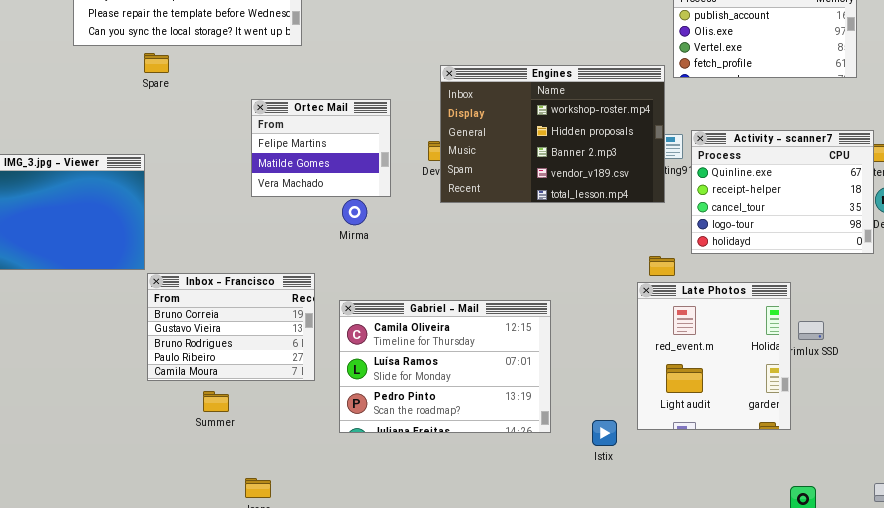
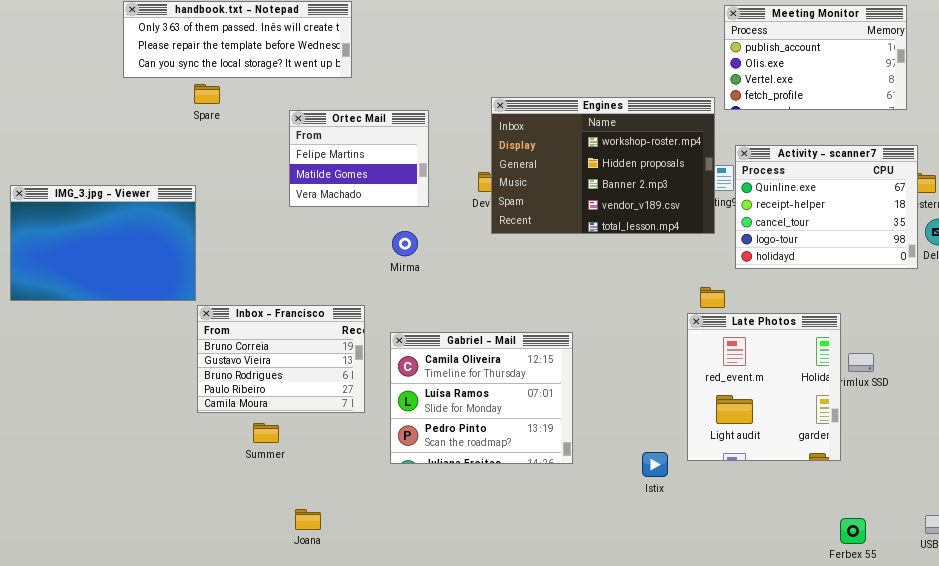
Ortec Mail: [251,99,391,197] -> [289,110,429,207], moved
Activity - scanner7: [691,130,874,254] -> [735,145,918,269], moved
Gabriel - Mail: [339,300,551,433] -> [390,332,573,464], resized

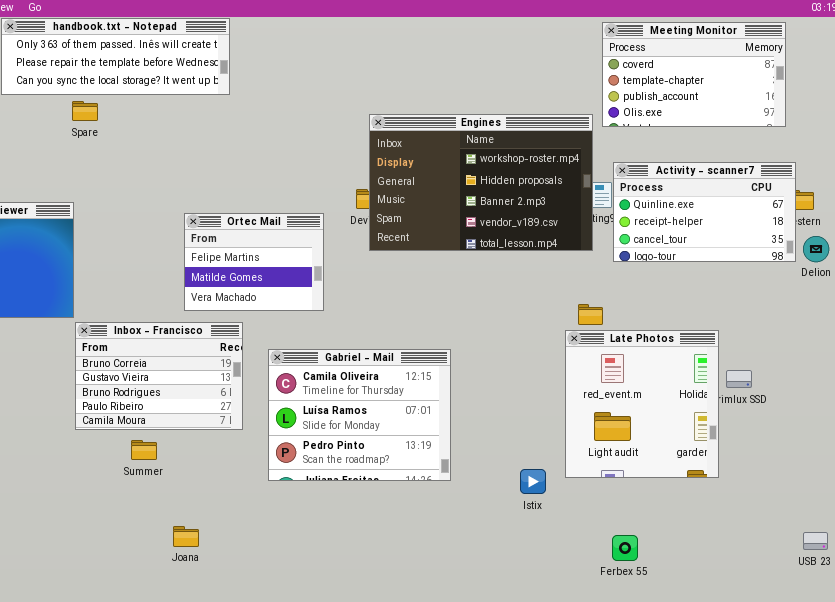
Meeting Monitor: [724,5,907,110] -> [602,22,786,127], scrolled up 2 rows
Ortec Mail: [289,110,429,207] -> [184,213,324,311], moved
Activity - scanner7: [735,145,918,269] -> [613,162,796,262], resized
Ferbex 55: [840,518,866,544] -> [612,535,638,561], moved

